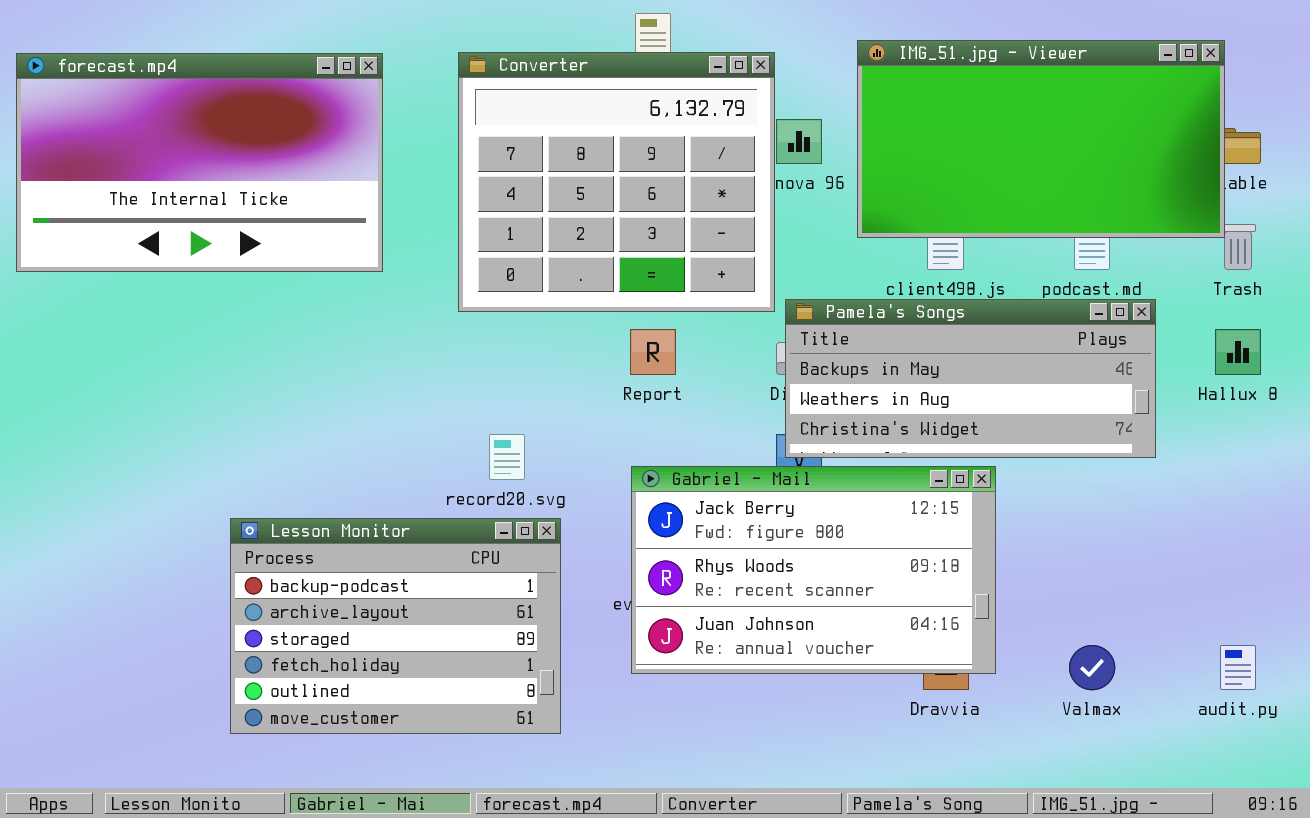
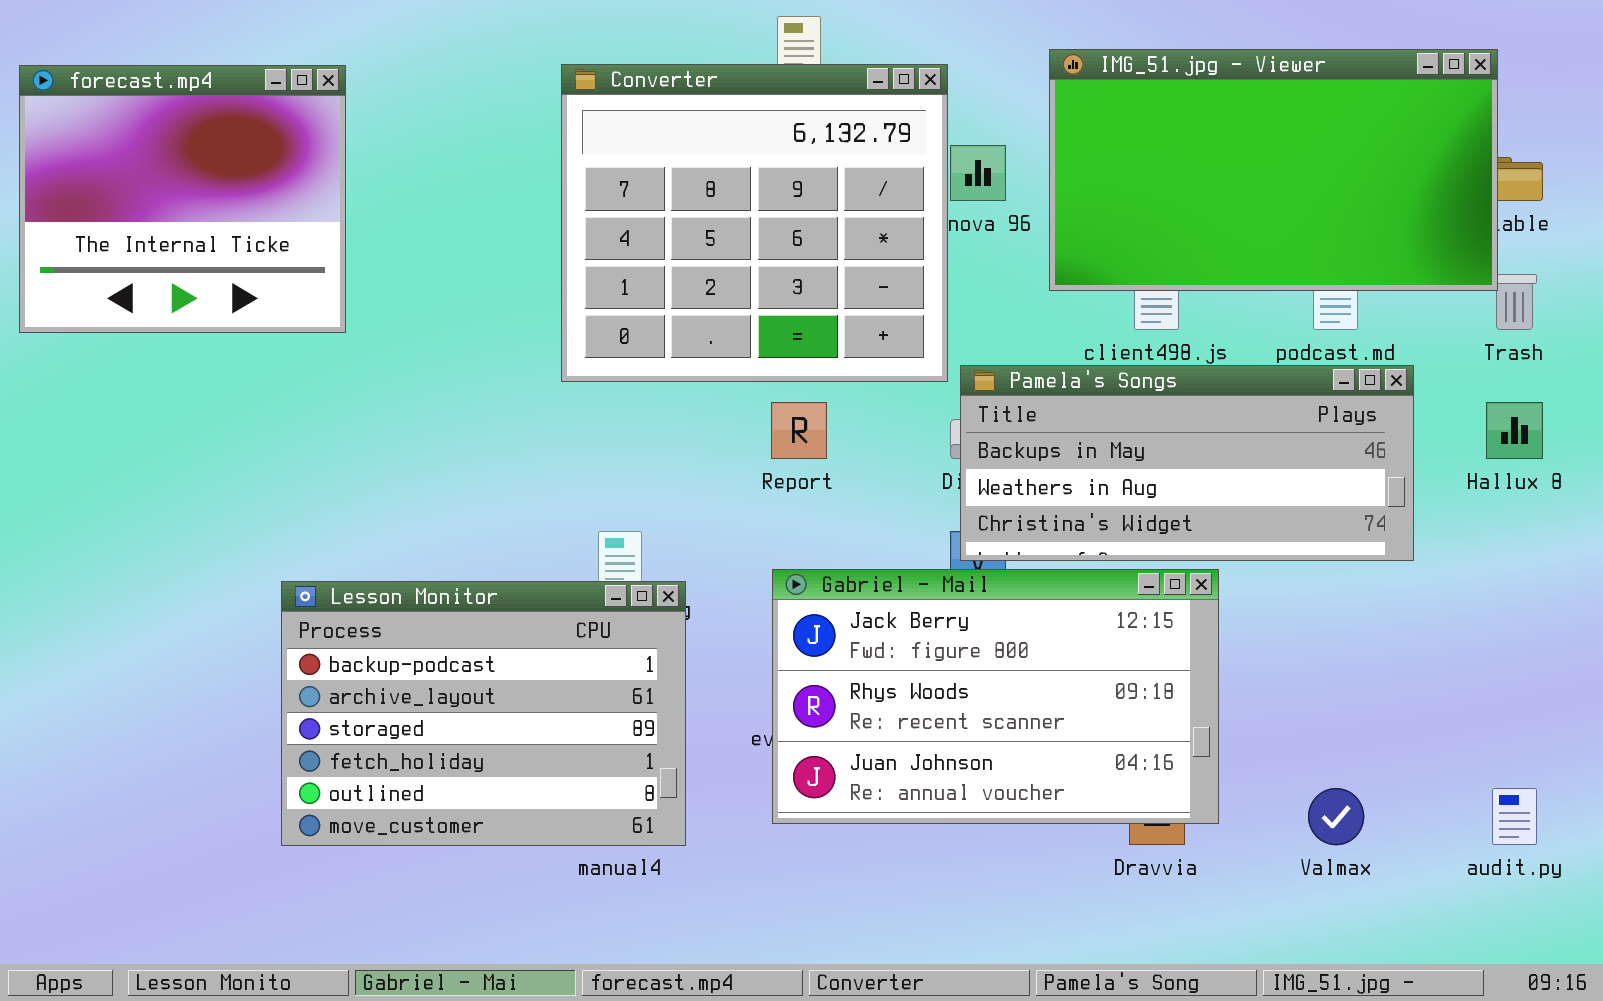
forecast.mp4: [16,53,383,272] -> [19,65,346,333], resized
Lesson Monitor: [230,518,561,734] -> [281,581,686,846], moved

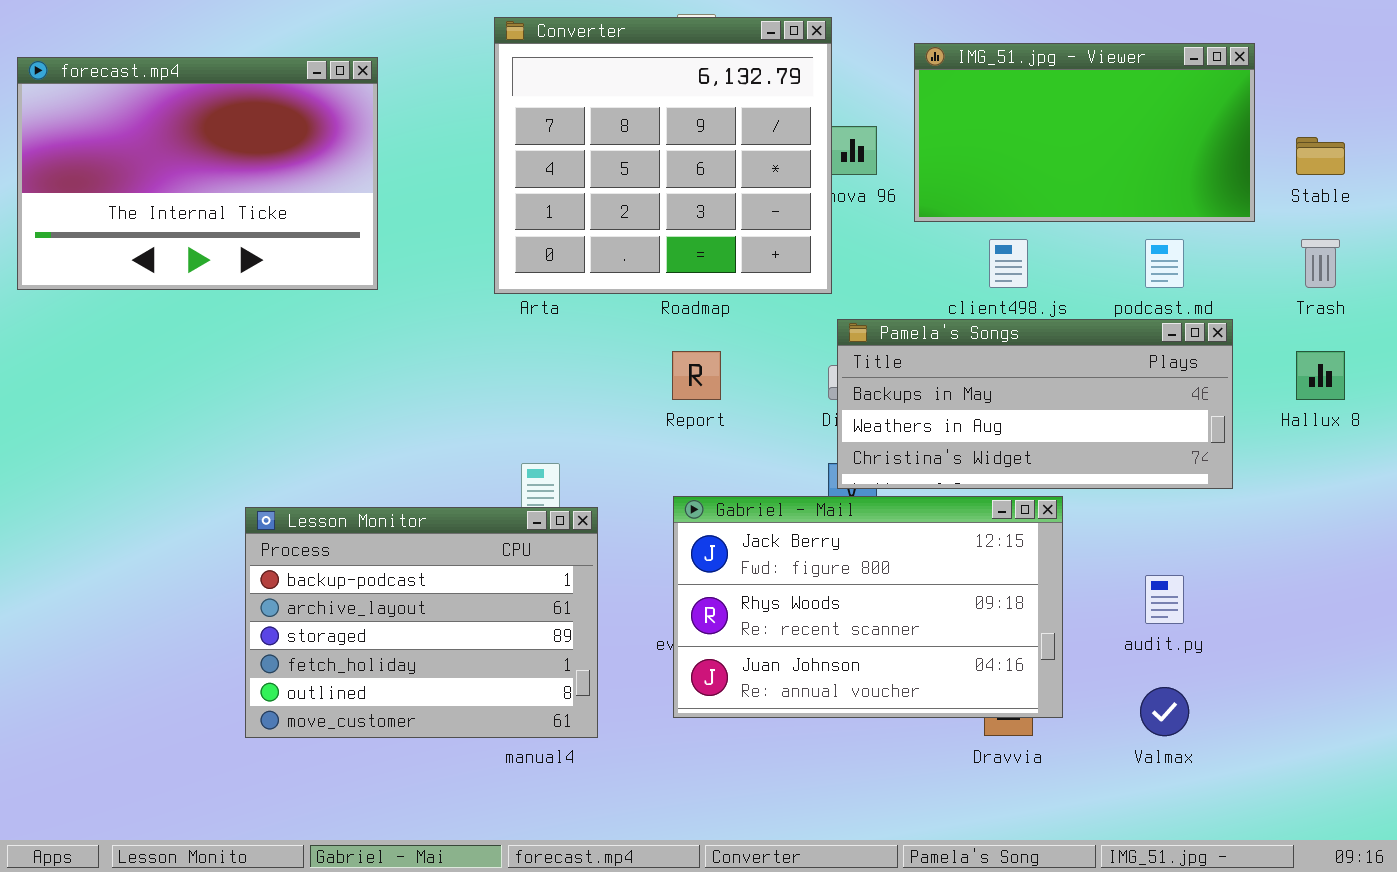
IMG_51.jpg - Viewer: [1049,49,1498,291] -> [914,43,1255,222], resized
Converter: [561,64,948,382] -> [494,17,832,294], moved
forecast.mp4: [19,65,346,333] -> [17,57,378,290], resized
audit.py: [1492,788,1537,845] -> [1145,575,1184,624], moved

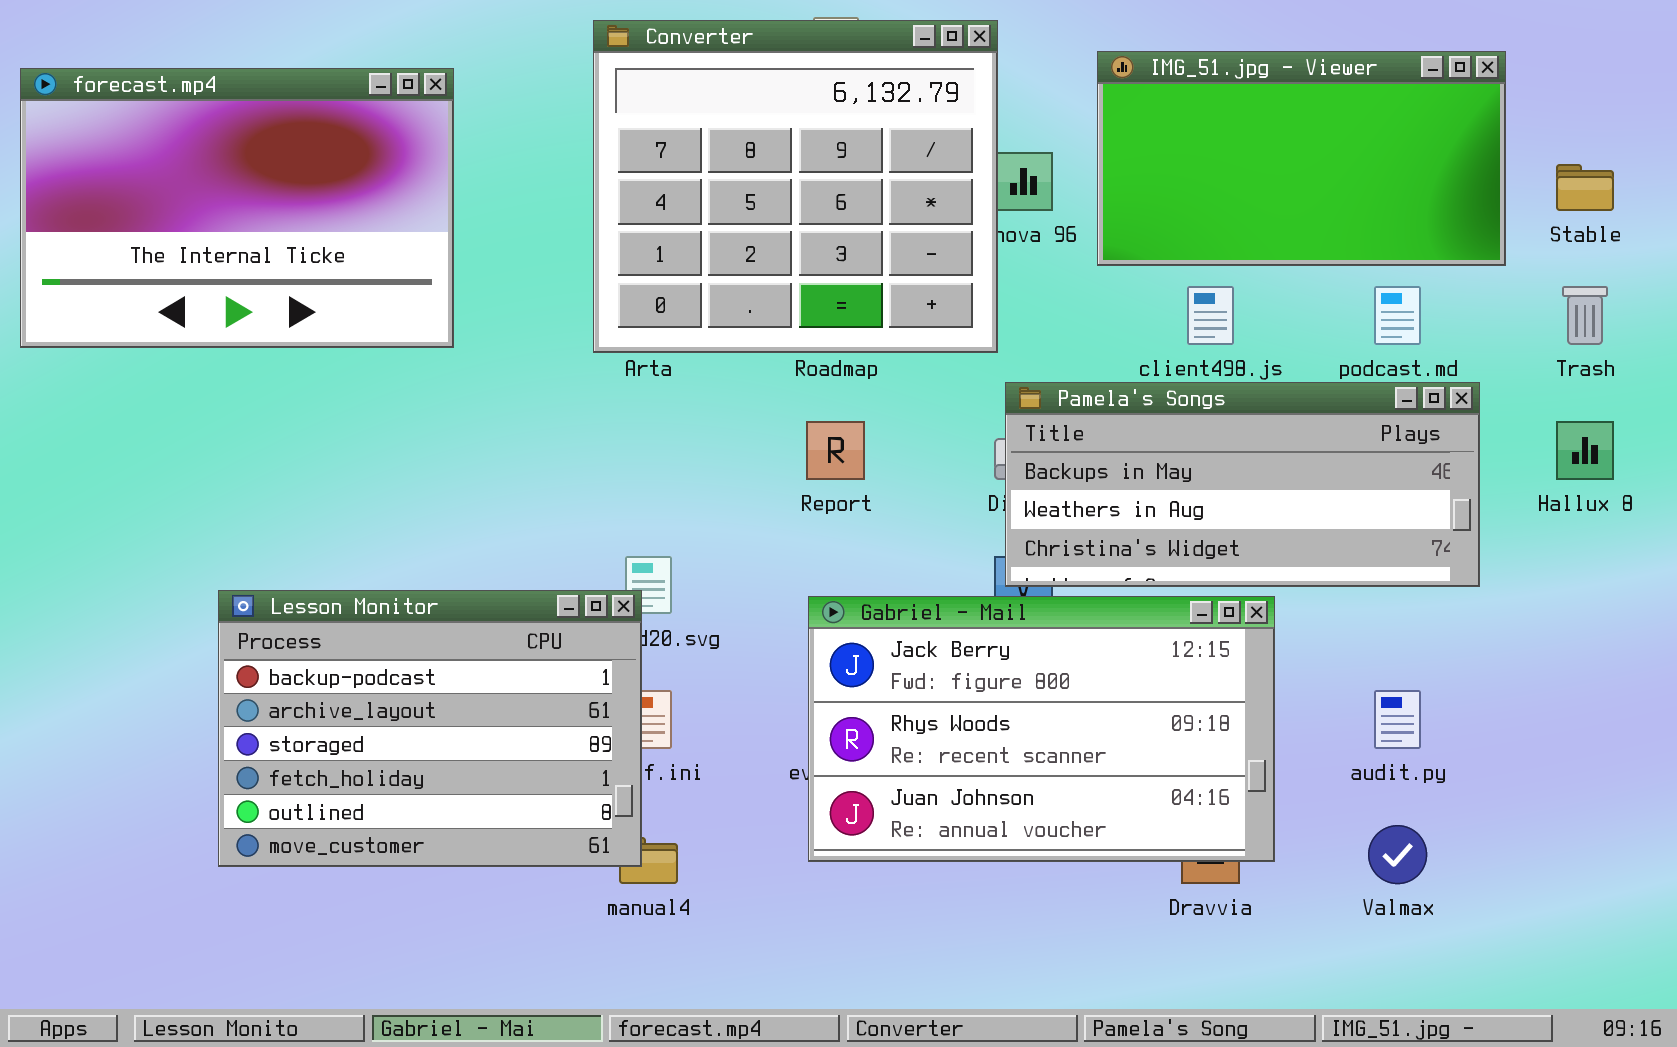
Lesson Monitor: [245,507,598,738] -> [218,590,642,867], moved

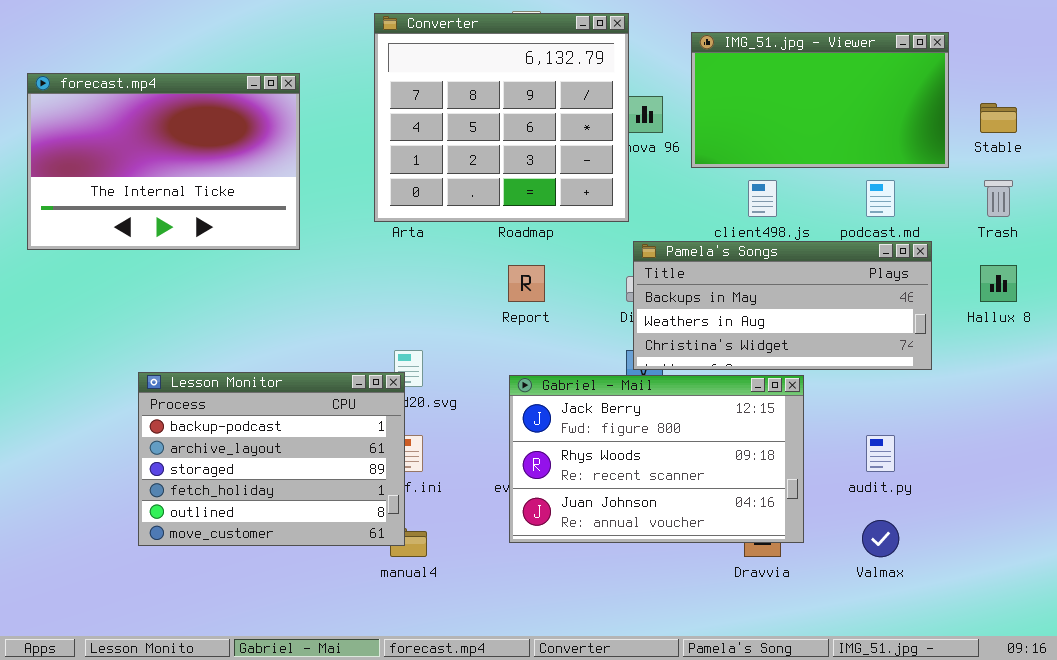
forecast.mp4: [20,68,454,348] -> [27,73,300,250], moved

